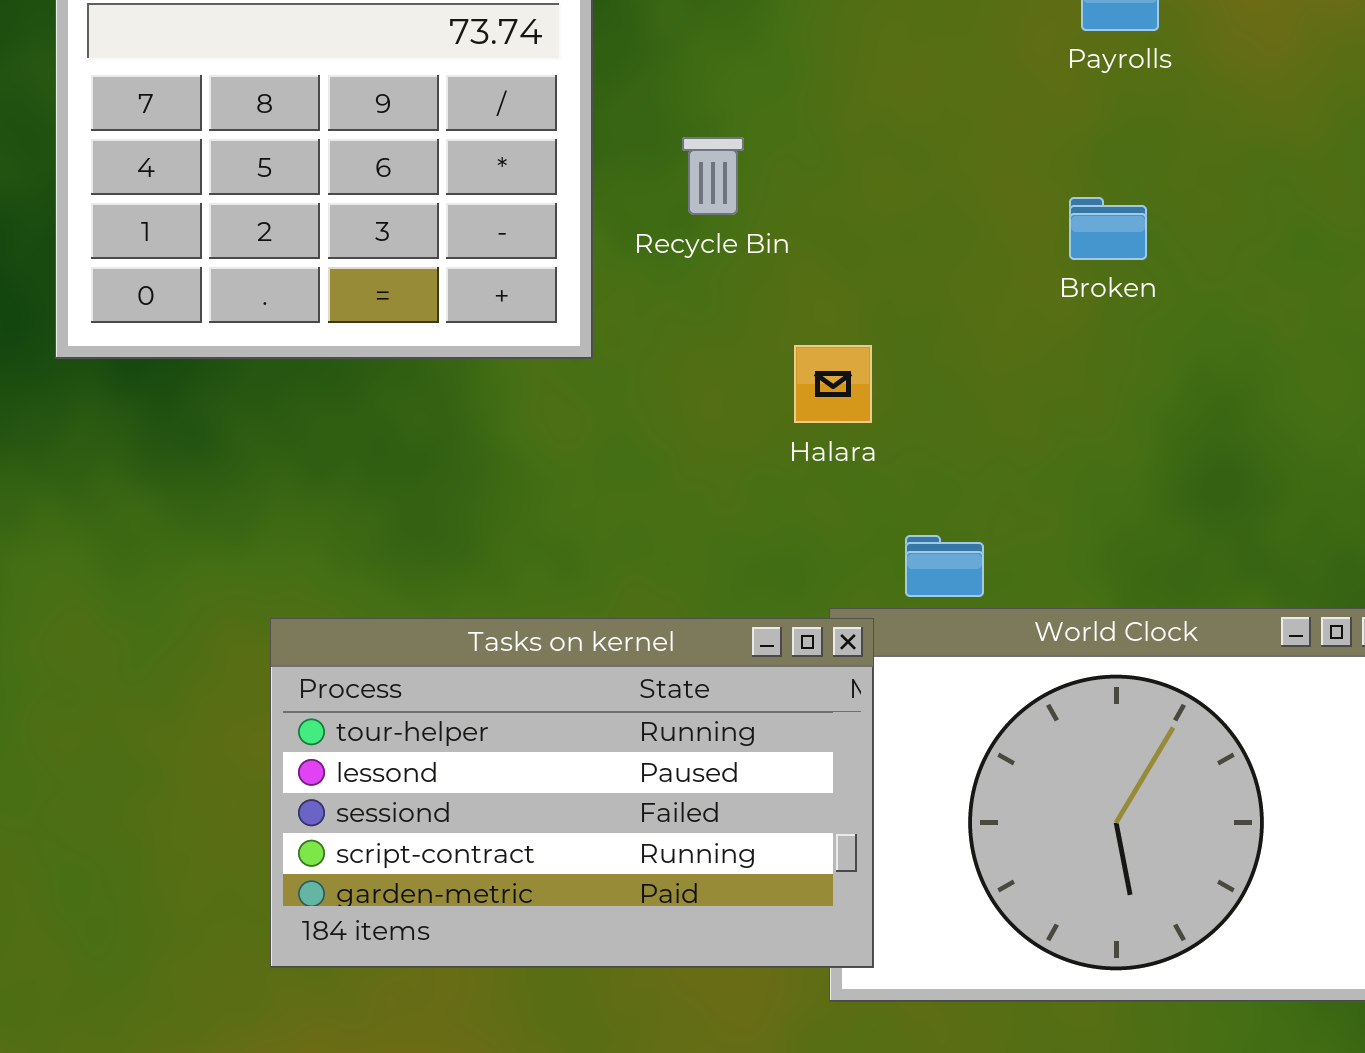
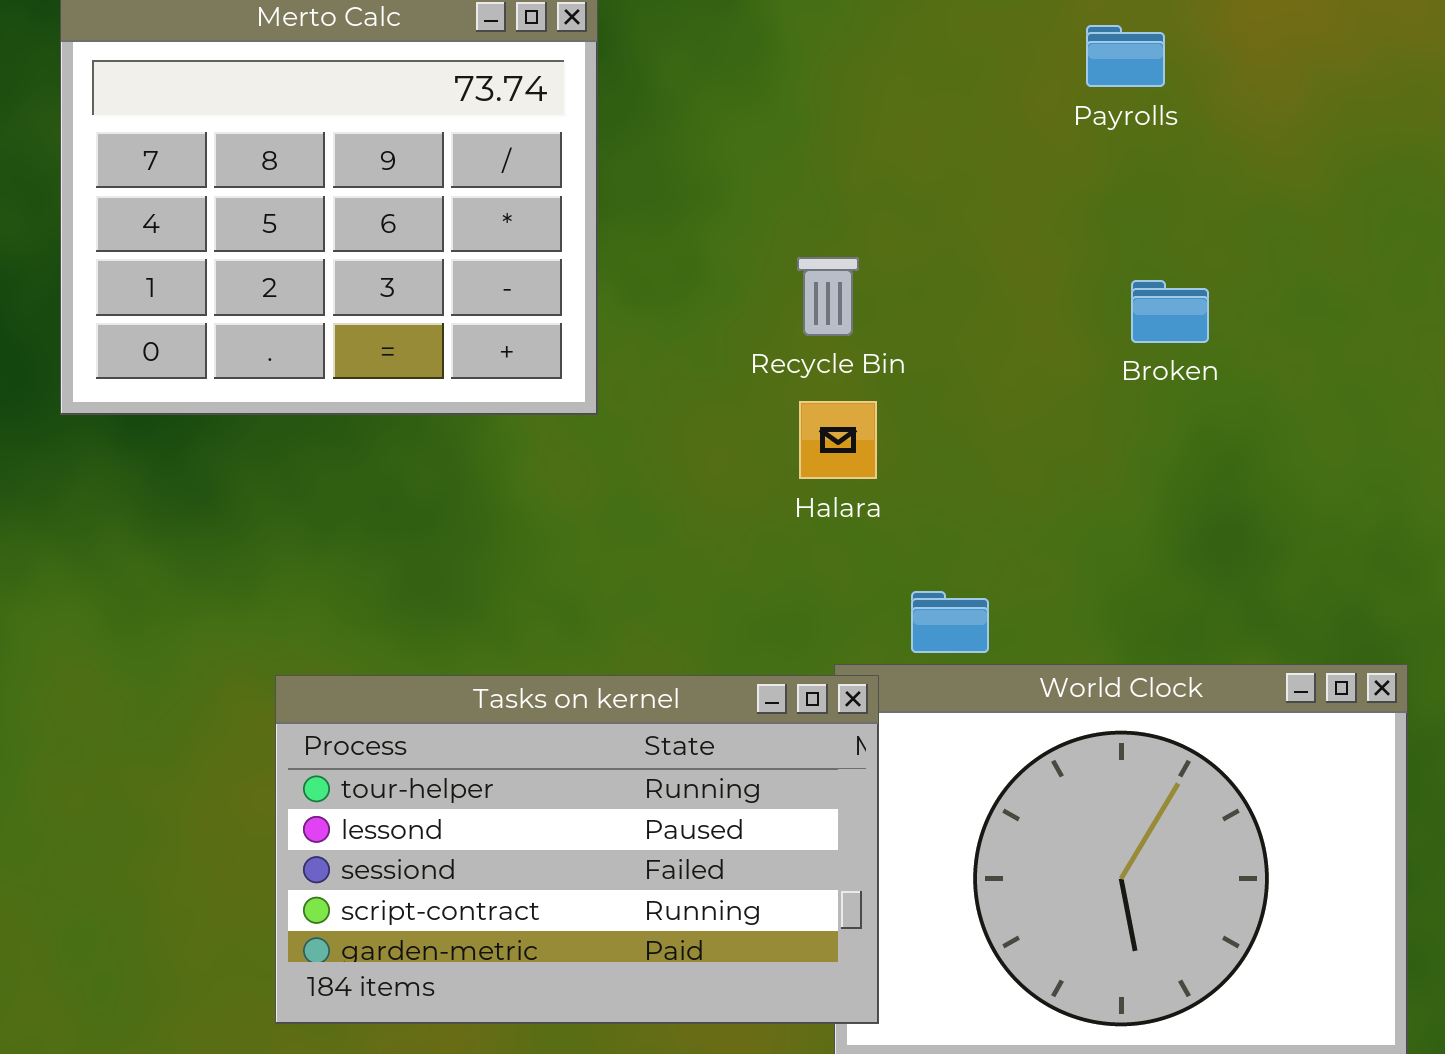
Recycle Bin: [682,137,744,215] -> [797,257,859,336], moved
Broken: [1069,197,1147,260] -> [1131,280,1209,343], moved

